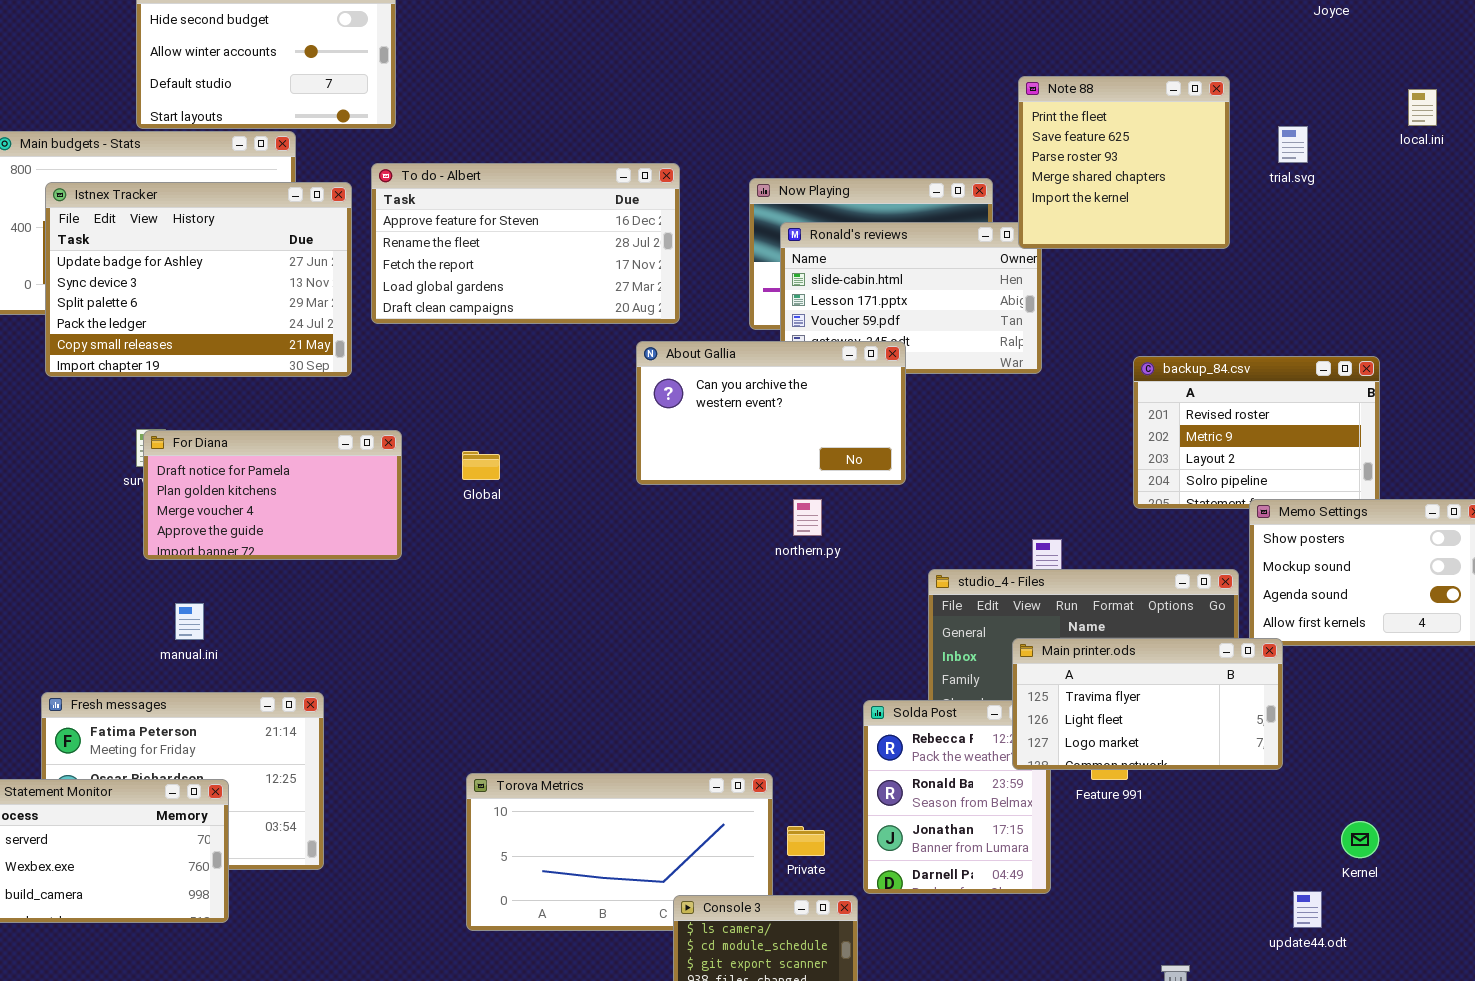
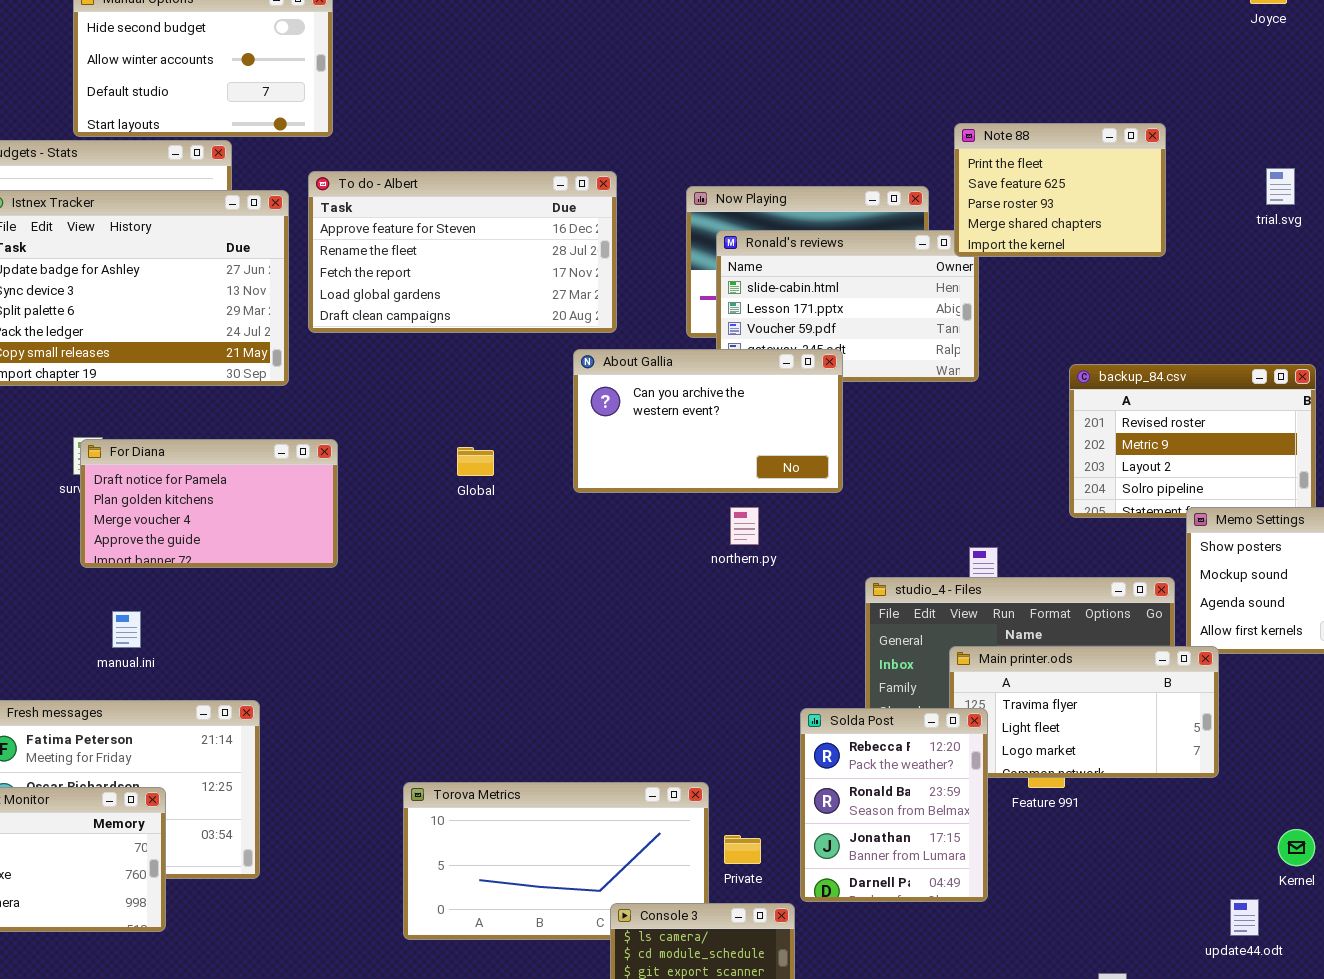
Note 88: [1018,76,1230,249] -> [954,123,1166,257], resized
trial.svg: [1278,126,1308,163] -> [1266,168,1295,205], moved
Global: [462,451,500,480] -> [457,447,494,476], moved
Solda Post: [863,700,1051,894] -> [800,708,988,902], raised

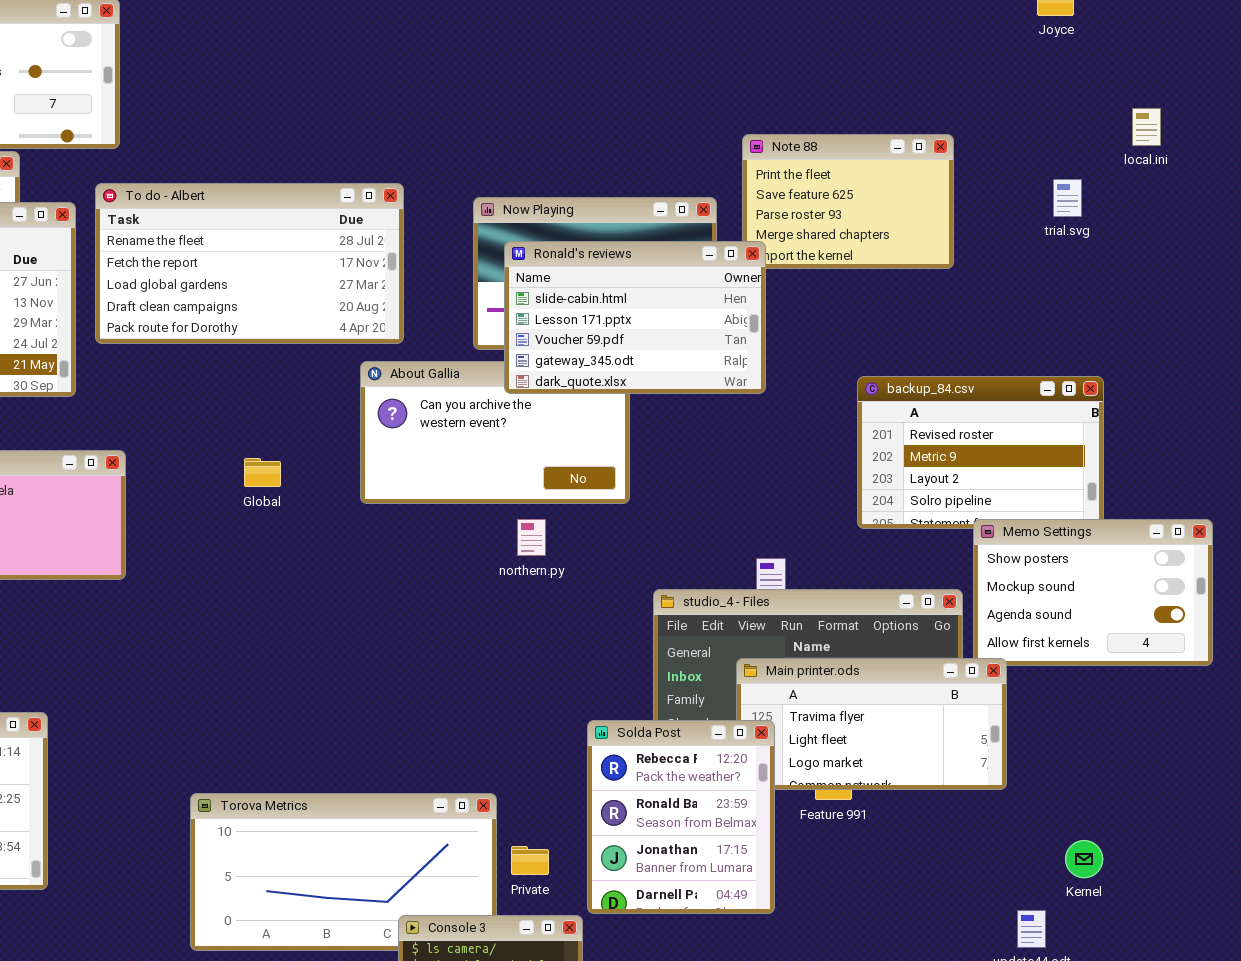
To do - Albert: [308,171,617,333] -> [95,183,404,344], scrolled down 1 row
Ronald's reviews: [716,230,979,382] -> [504,241,766,394], raised

